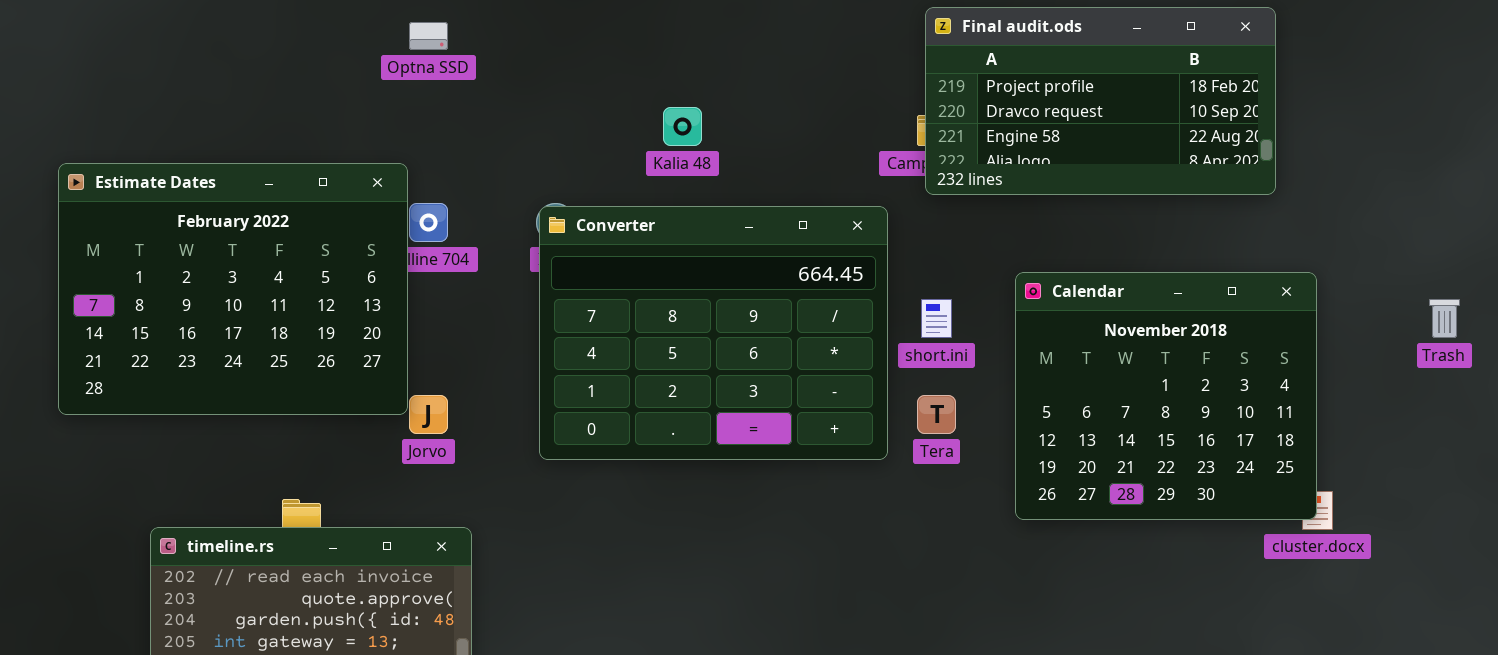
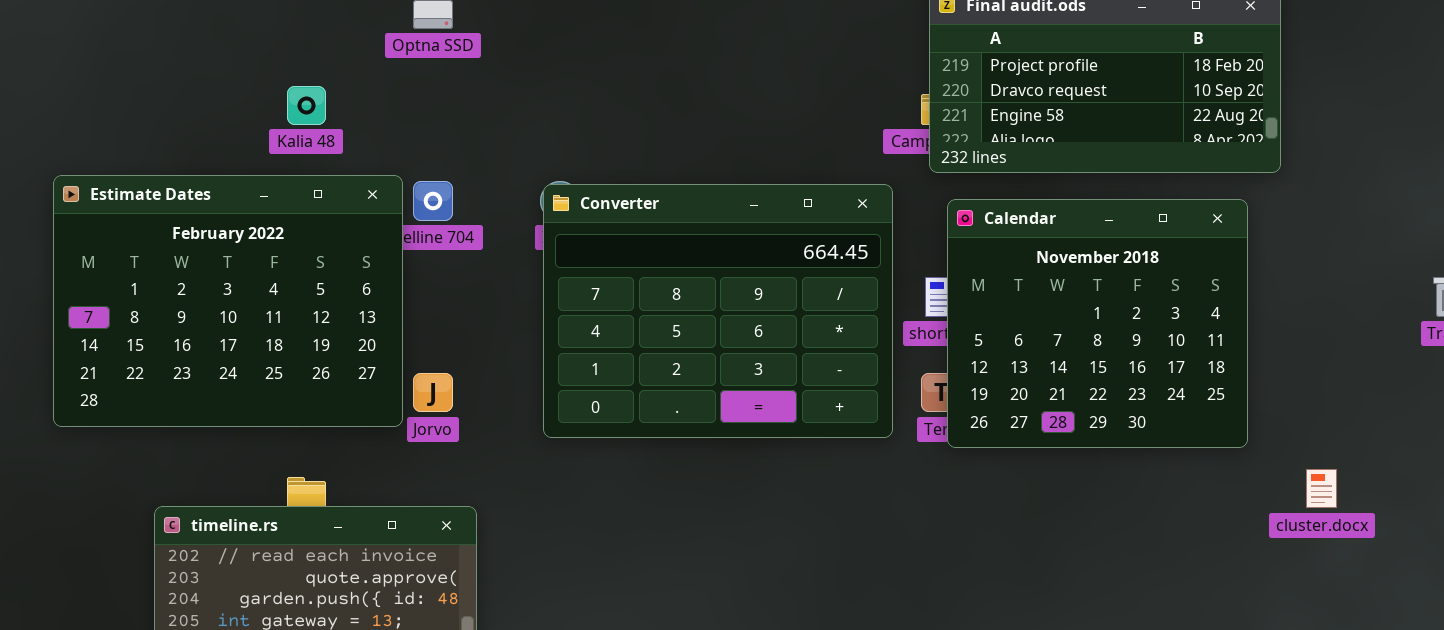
Kalia 48: [663,107,702,146] -> [287,86,326,125], moved
Estimate Dates: [58,163,408,415] -> [53,175,403,427], moved
Calendar: [1015,272,1317,520] -> [947,199,1248,448], moved

